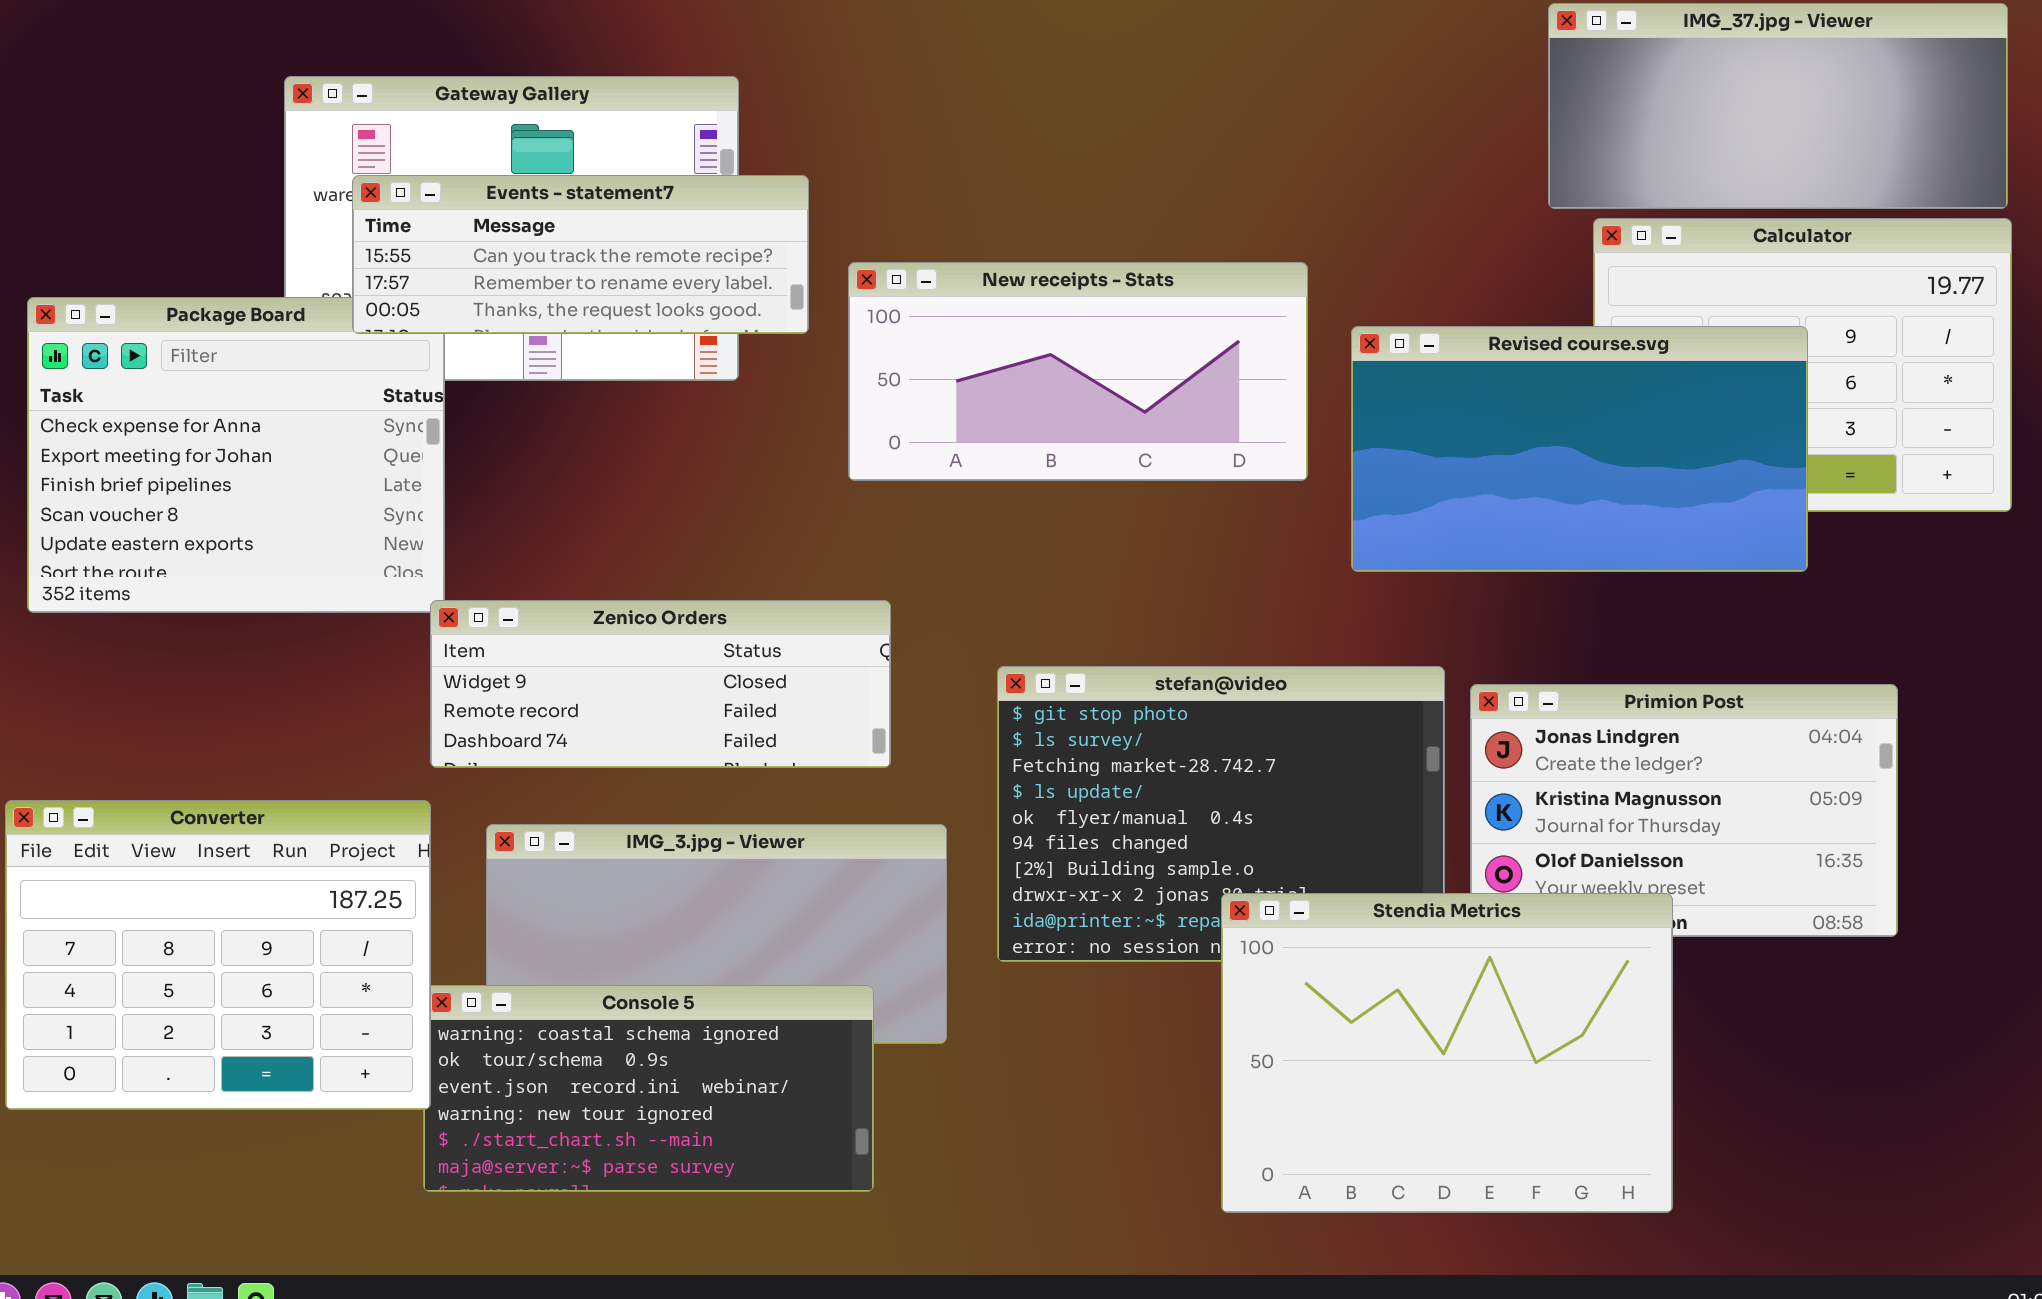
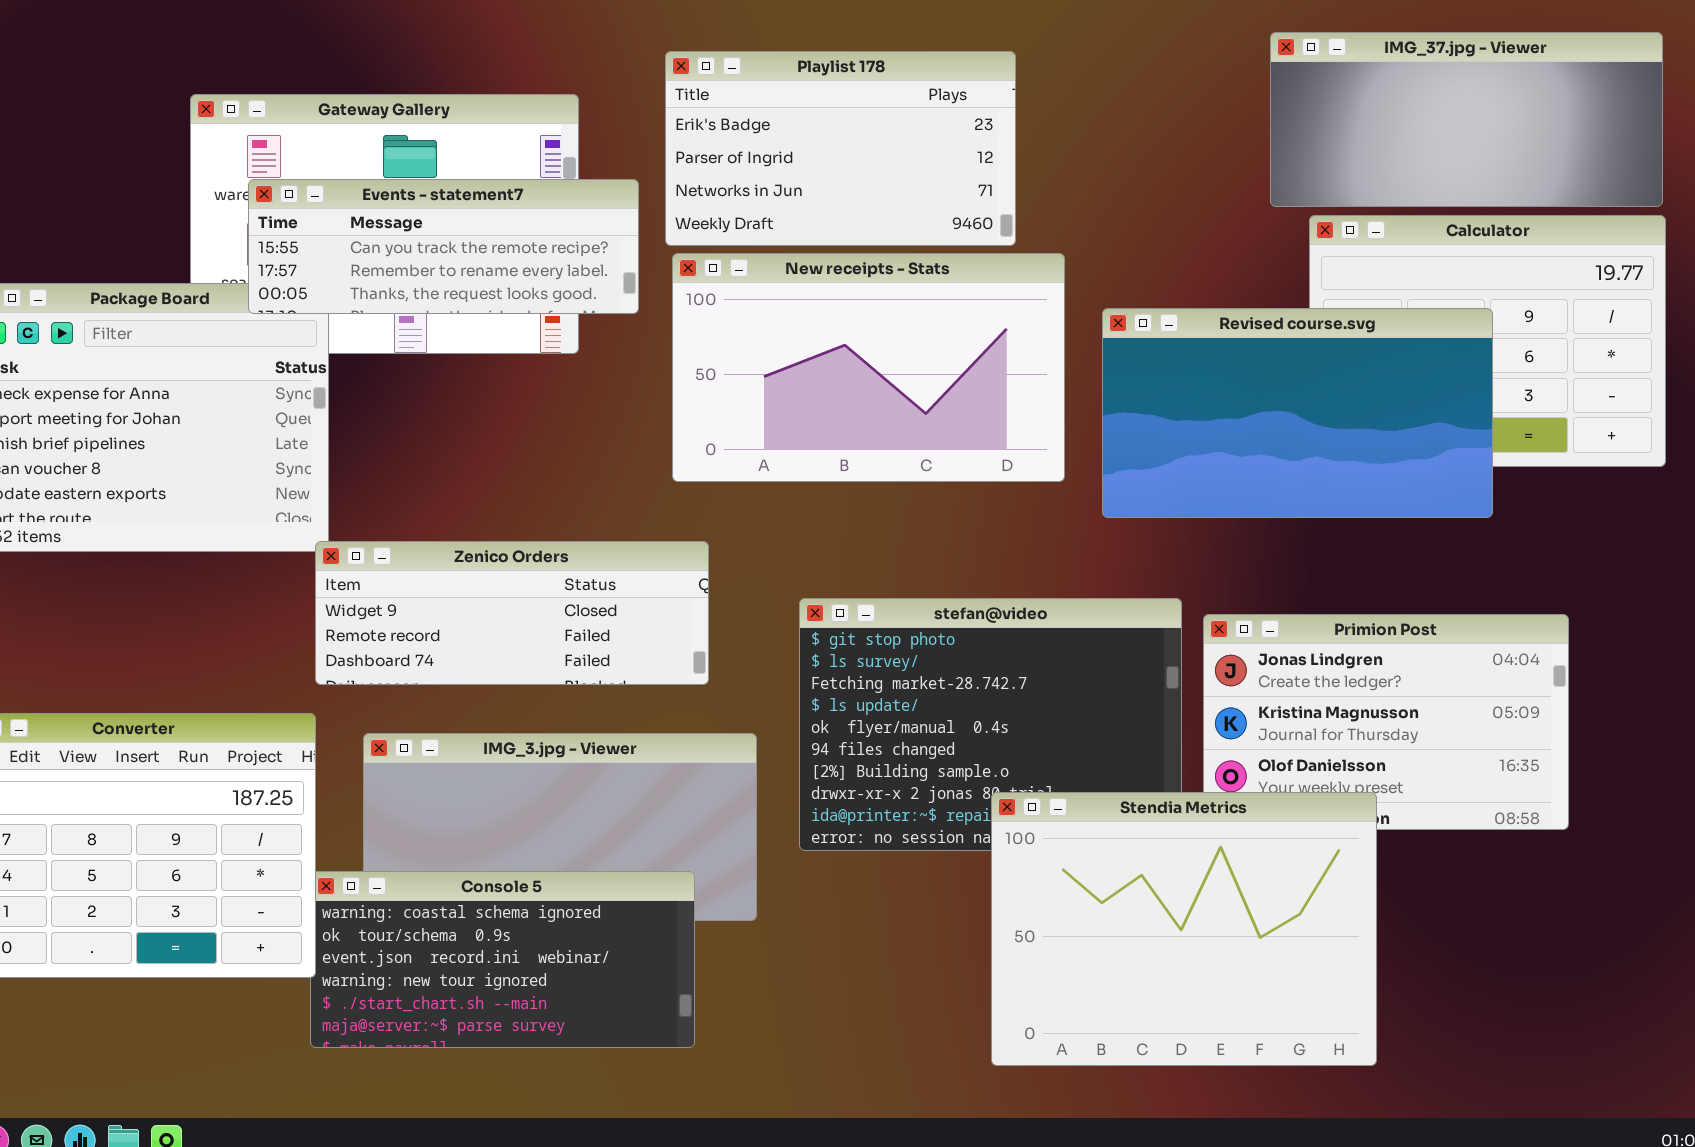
Playlist 178: none -> [665,51,1016,246], opened
New receipts - Stats: [848,262,1308,481] -> [672,253,1065,482], resized

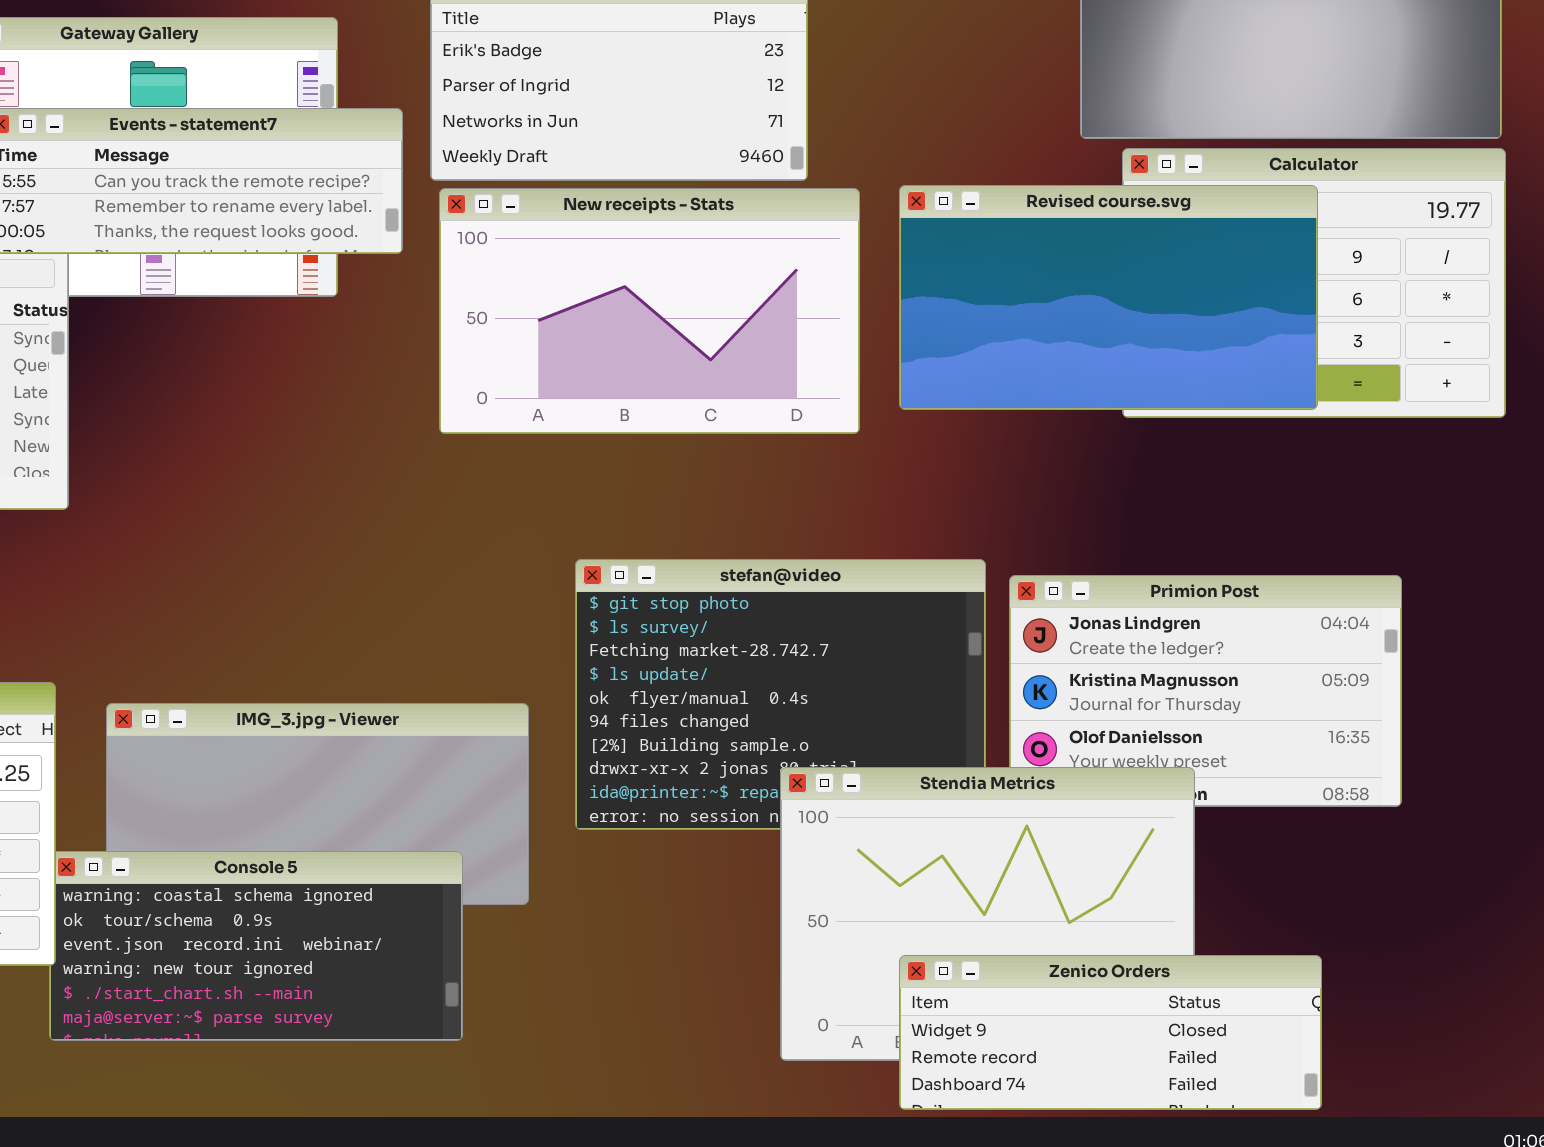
Revised course.svg: [1102,308,1493,518] -> [899,185,1318,410], moved
Zenico Orders: [315,541,709,685] -> [899,955,1322,1110], moved

